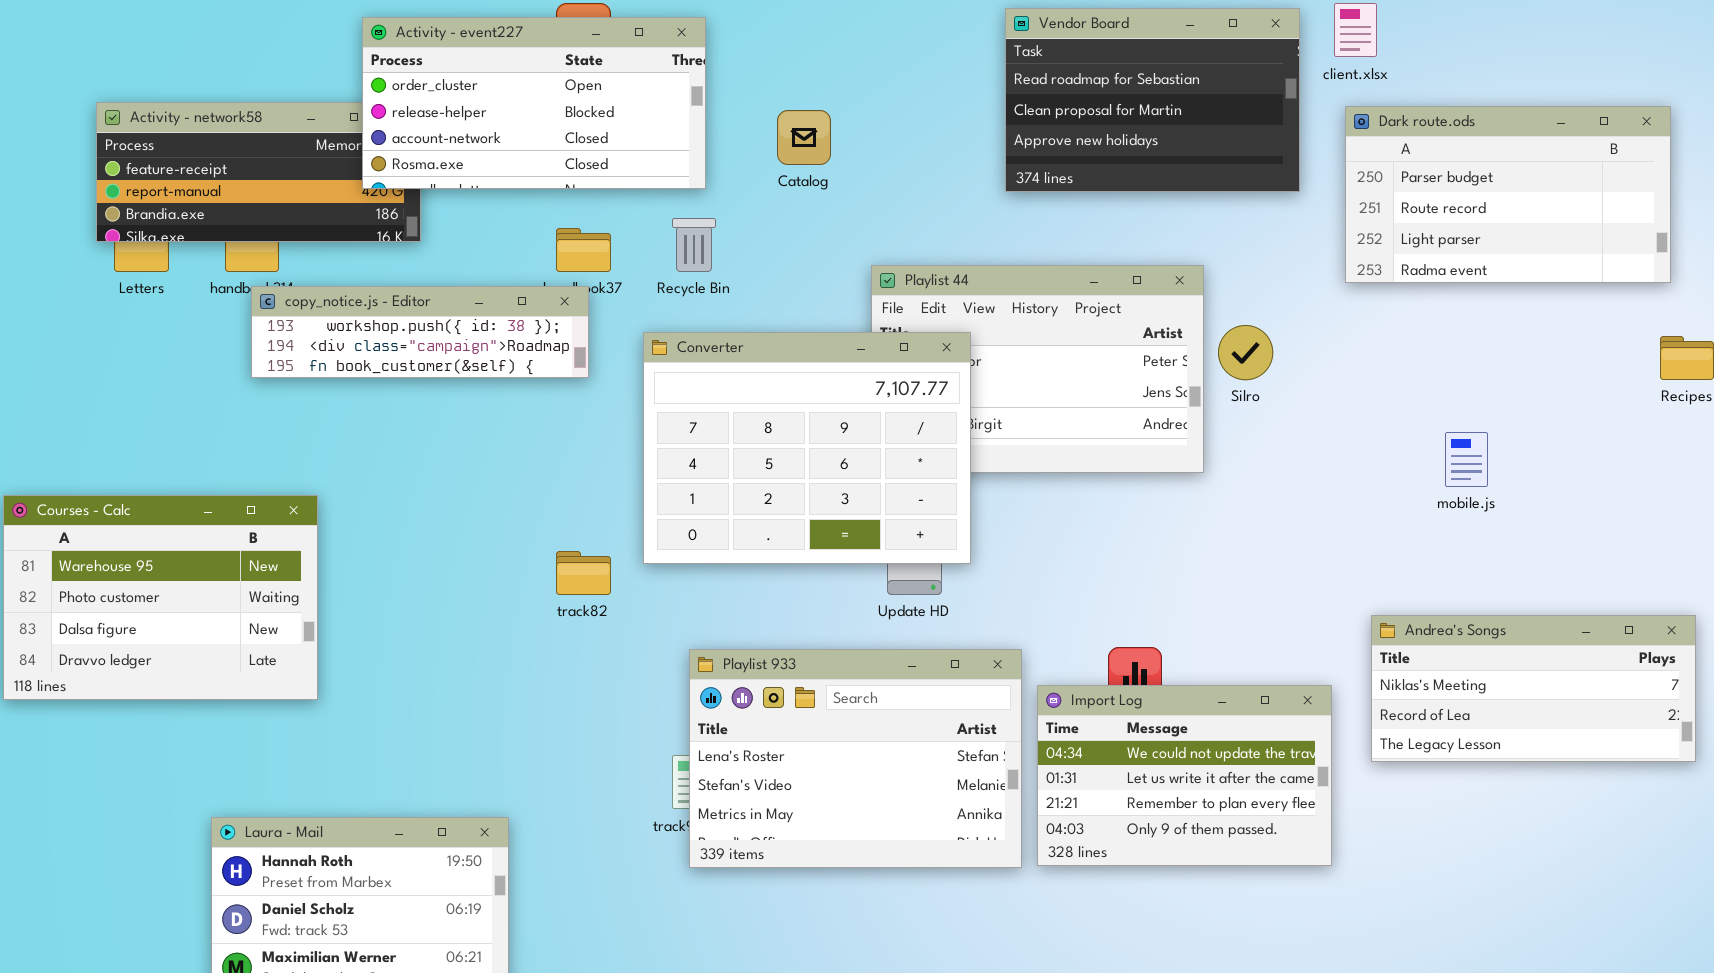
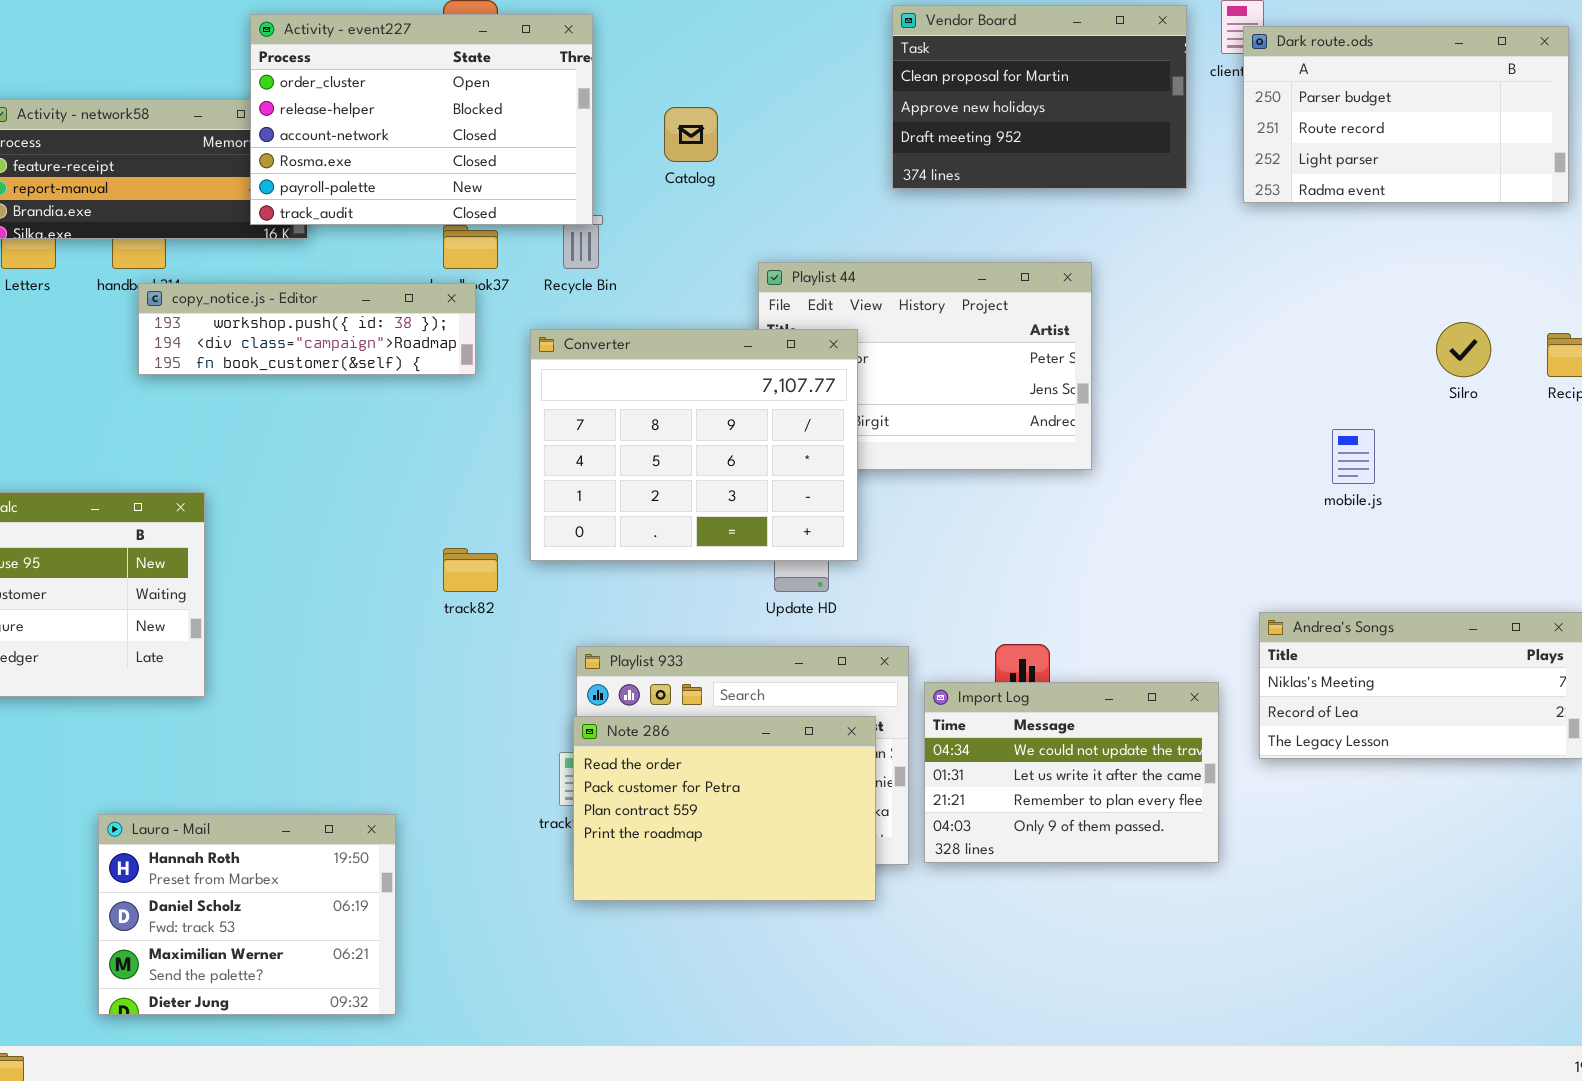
Vendor Board: [1005,8,1300,192] -> [892,5,1187,189], scrolled down 1 row
Activity - event227: [362,17,706,189] -> [250,14,593,225], resized
Dark route.ods: [1345,106,1671,283] -> [1243,26,1569,203], moved
Silro: [1218,325,1273,380] -> [1436,322,1491,377], moved
Note 286: none -> [573,716,876,901], opened

